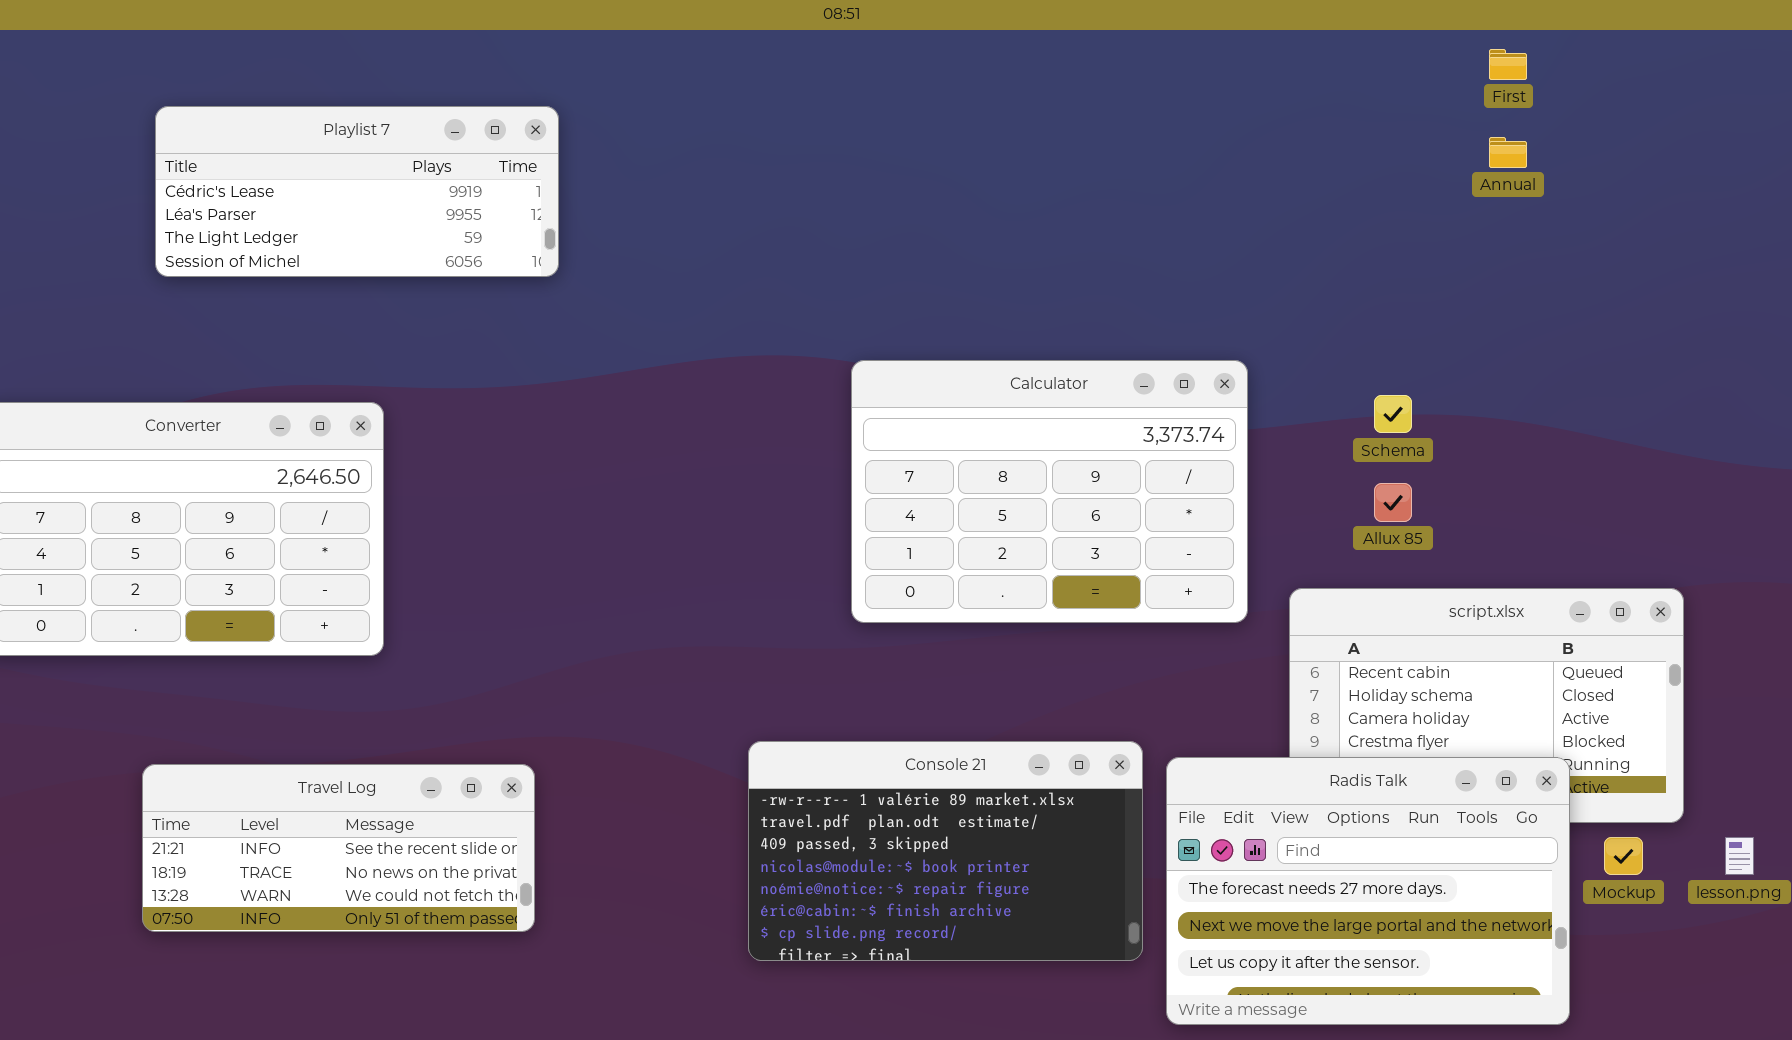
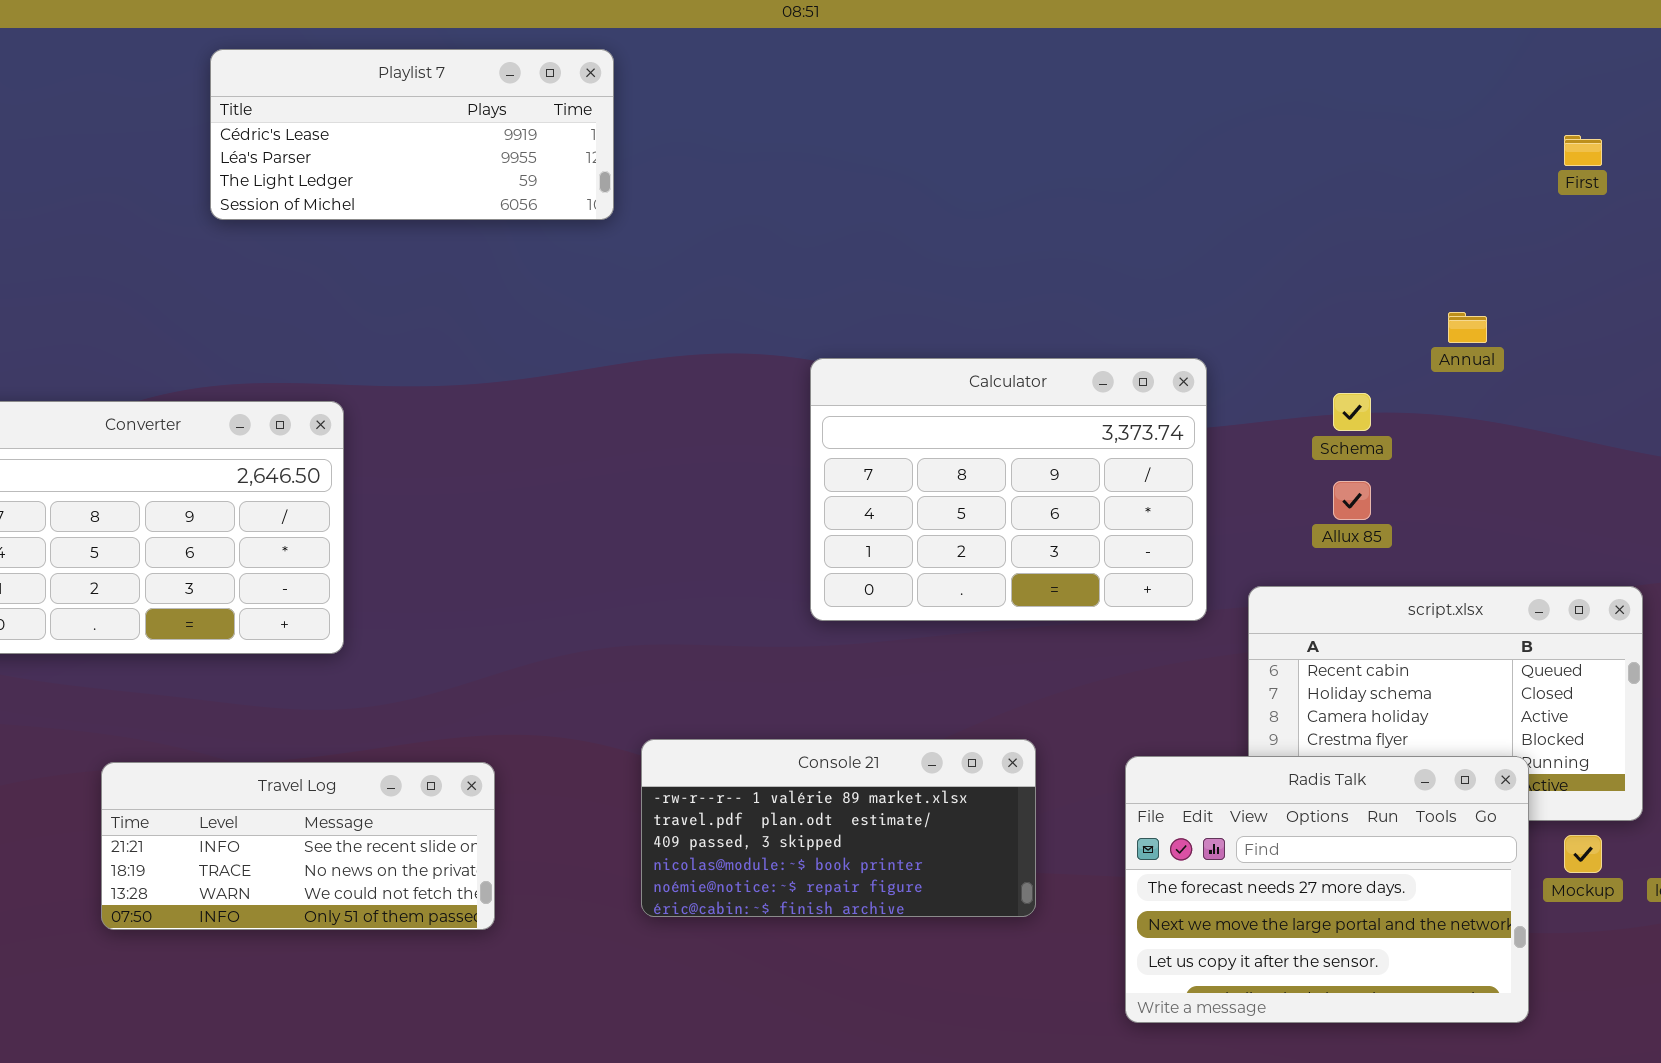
First: [1489,49,1527,80] -> [1564,135,1602,166], moved
Playlist 7: [155,106,559,277] -> [210,49,614,220], moved
Annual: [1489,137,1527,168] -> [1448,312,1487,343], moved
Console 21: [748,741,1143,961] -> [641,739,1036,917], moved, resized

